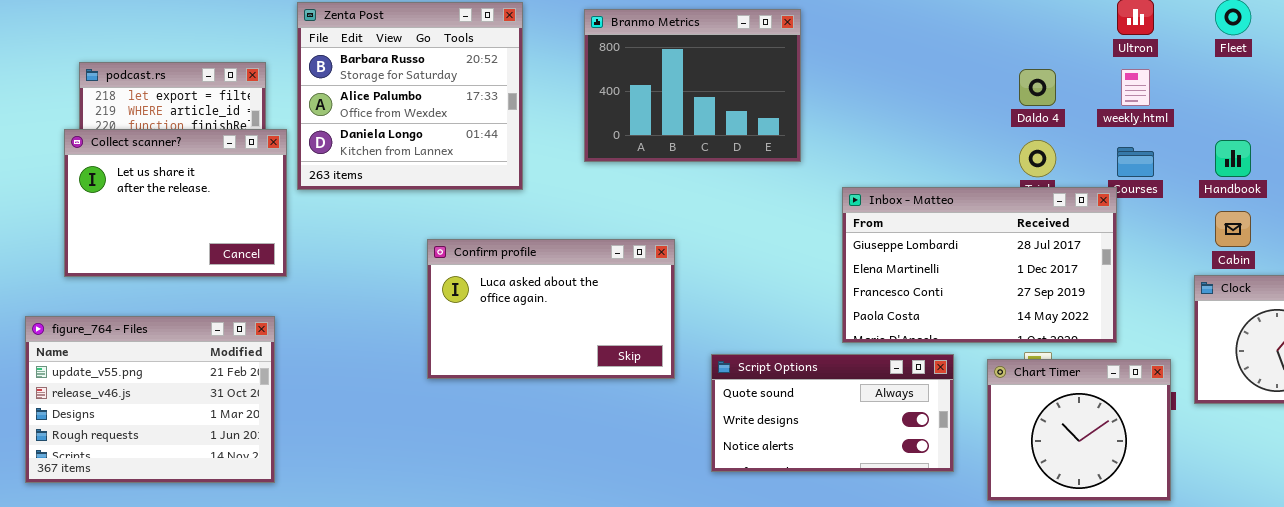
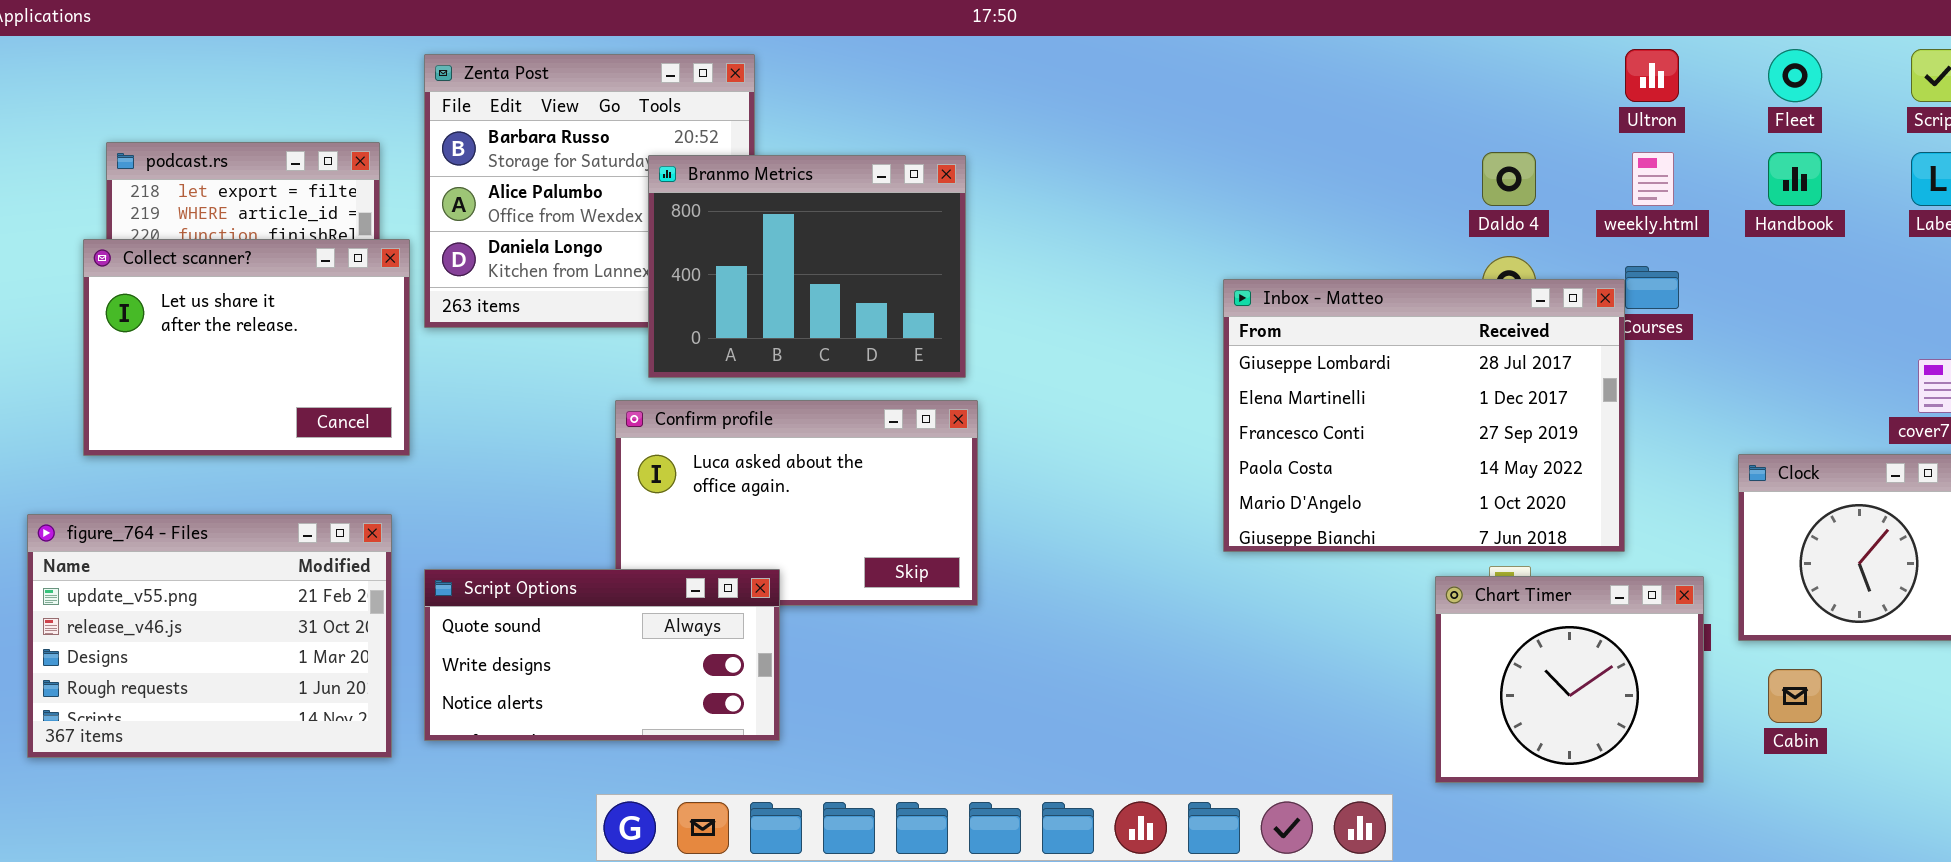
Branmo Metrics: [584,9,801,162] -> [648,155,966,378], moved
Handbook: [1215,140,1251,177] -> [1768,152,1822,206], moved
Inbox - Matteo: [842,187,1117,343] -> [1223,279,1625,552], resized
Cabin: [1215,211,1251,247] -> [1768,669,1822,723], moved
Script Options: [711,354,954,472] -> [424,569,780,741], moved

